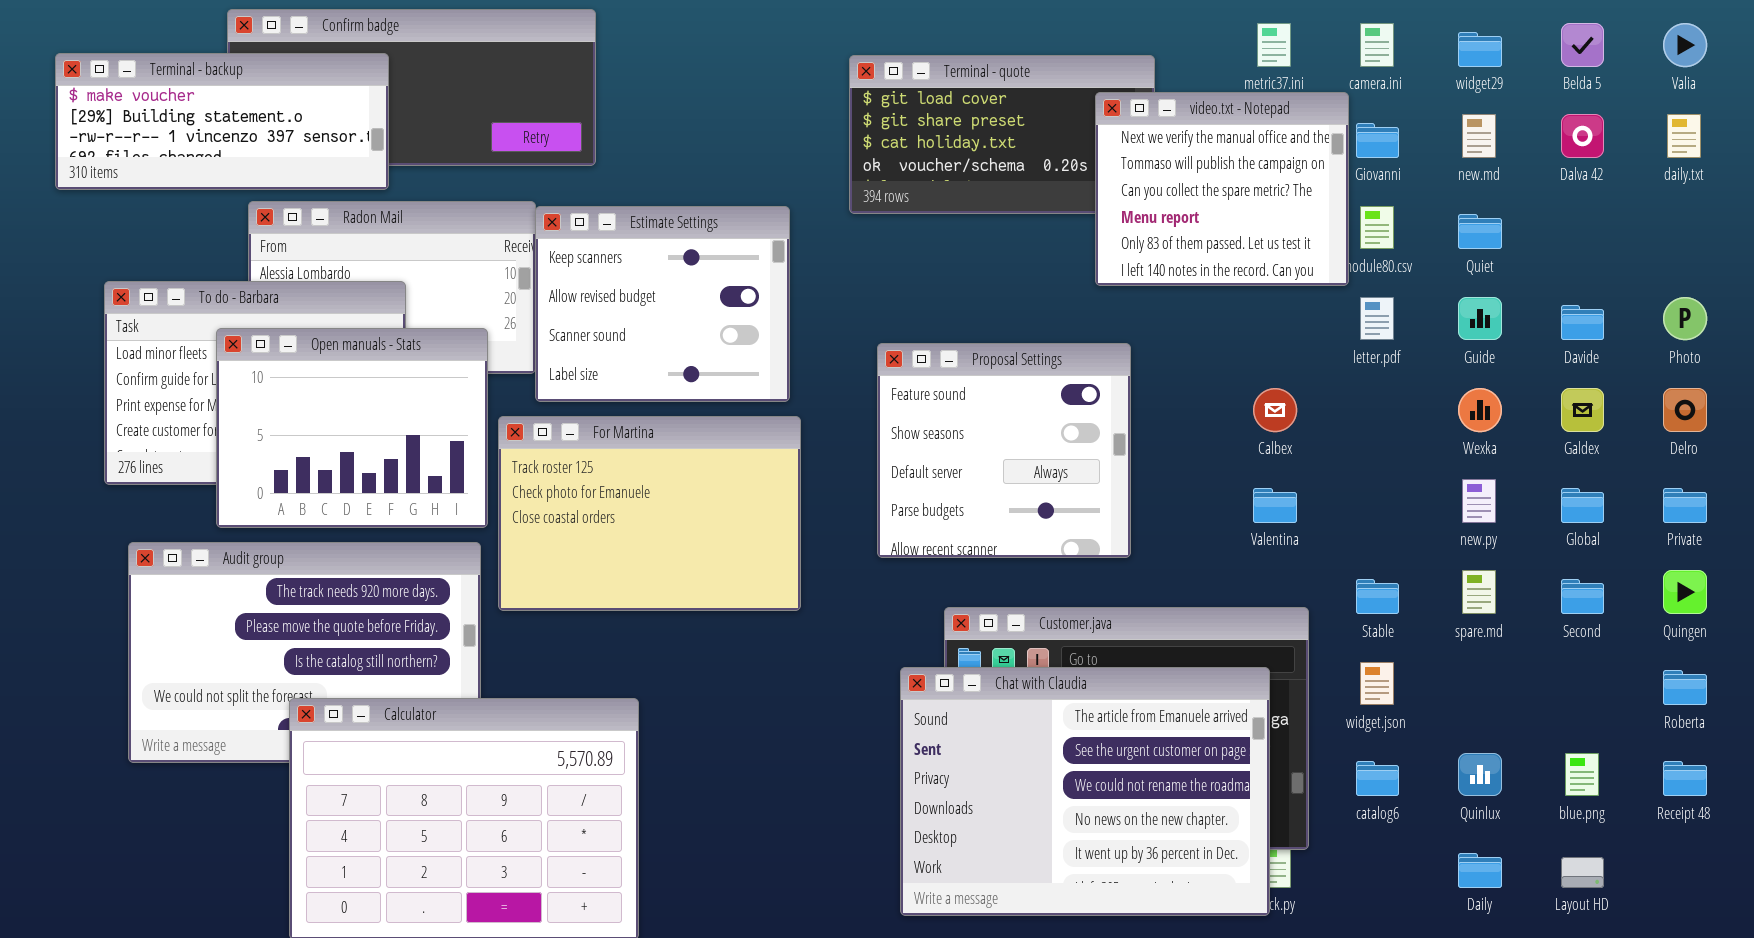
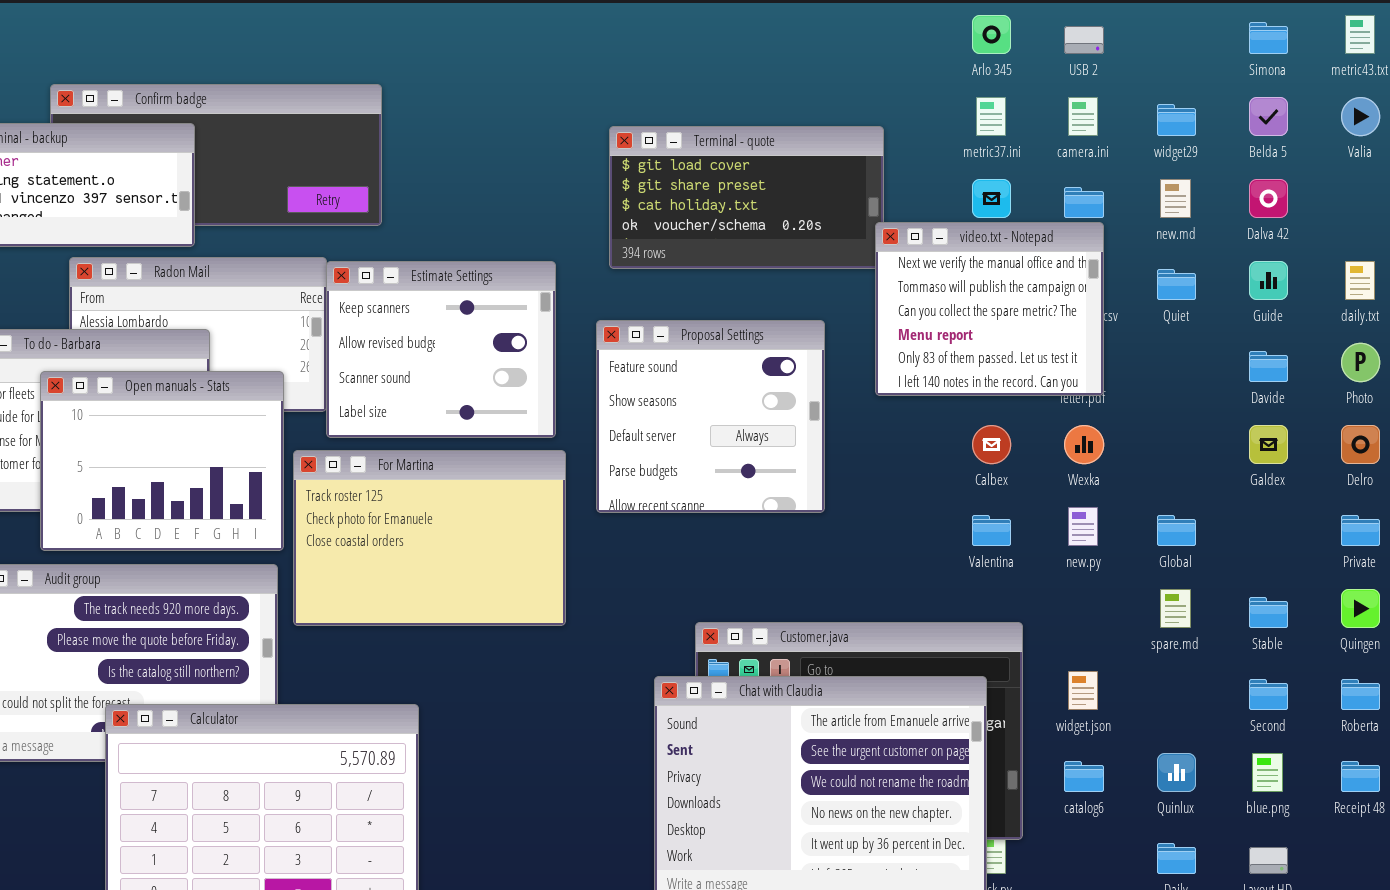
video.txt - Notepad: [1095,92,1349,286] -> [875,222,1104,396], moved
daily.txt: [1667,114,1701,158] -> [1345,261,1375,300], moved
Guide: [1458,297,1502,340] -> [1249,261,1288,300], moved
Proposal Settings: [877,343,1131,558] -> [596,320,825,513], moved
Wexka: [1458,388,1502,432] -> [1064,425,1104,464], moved
new.py: [1462,479,1496,523] -> [1068,507,1098,546], moved
Global: [1561,488,1604,523] -> [1157,515,1196,546], moved
Stable: [1356,579,1399,614] -> [1249,597,1288,628], moved
Second: [1561,579,1604,614] -> [1249,679,1288,710], moved

